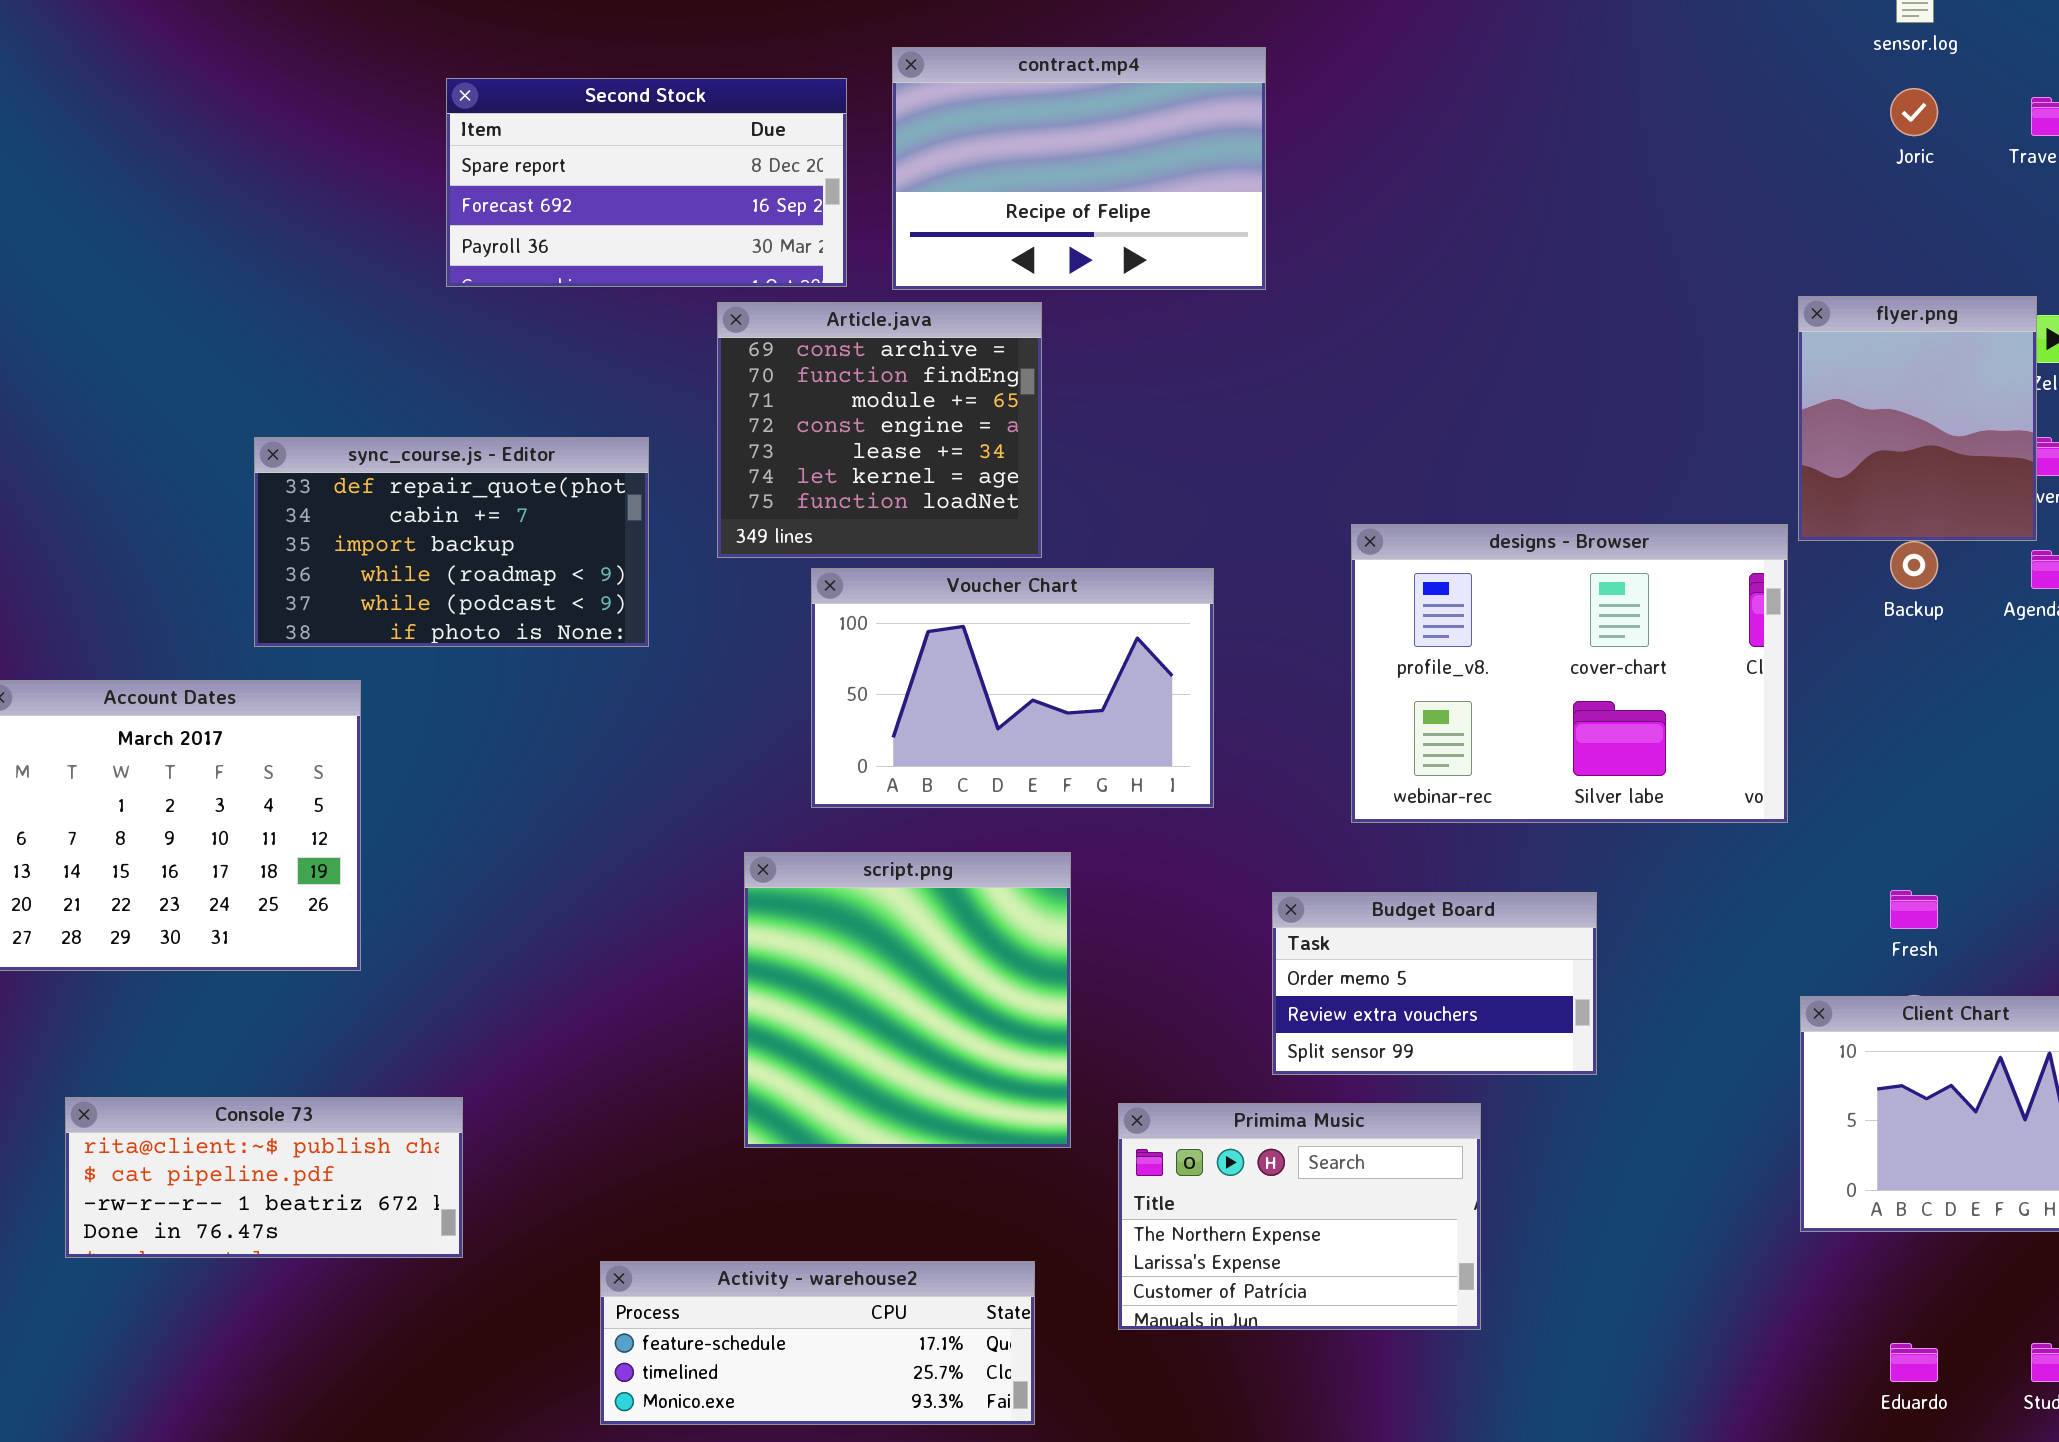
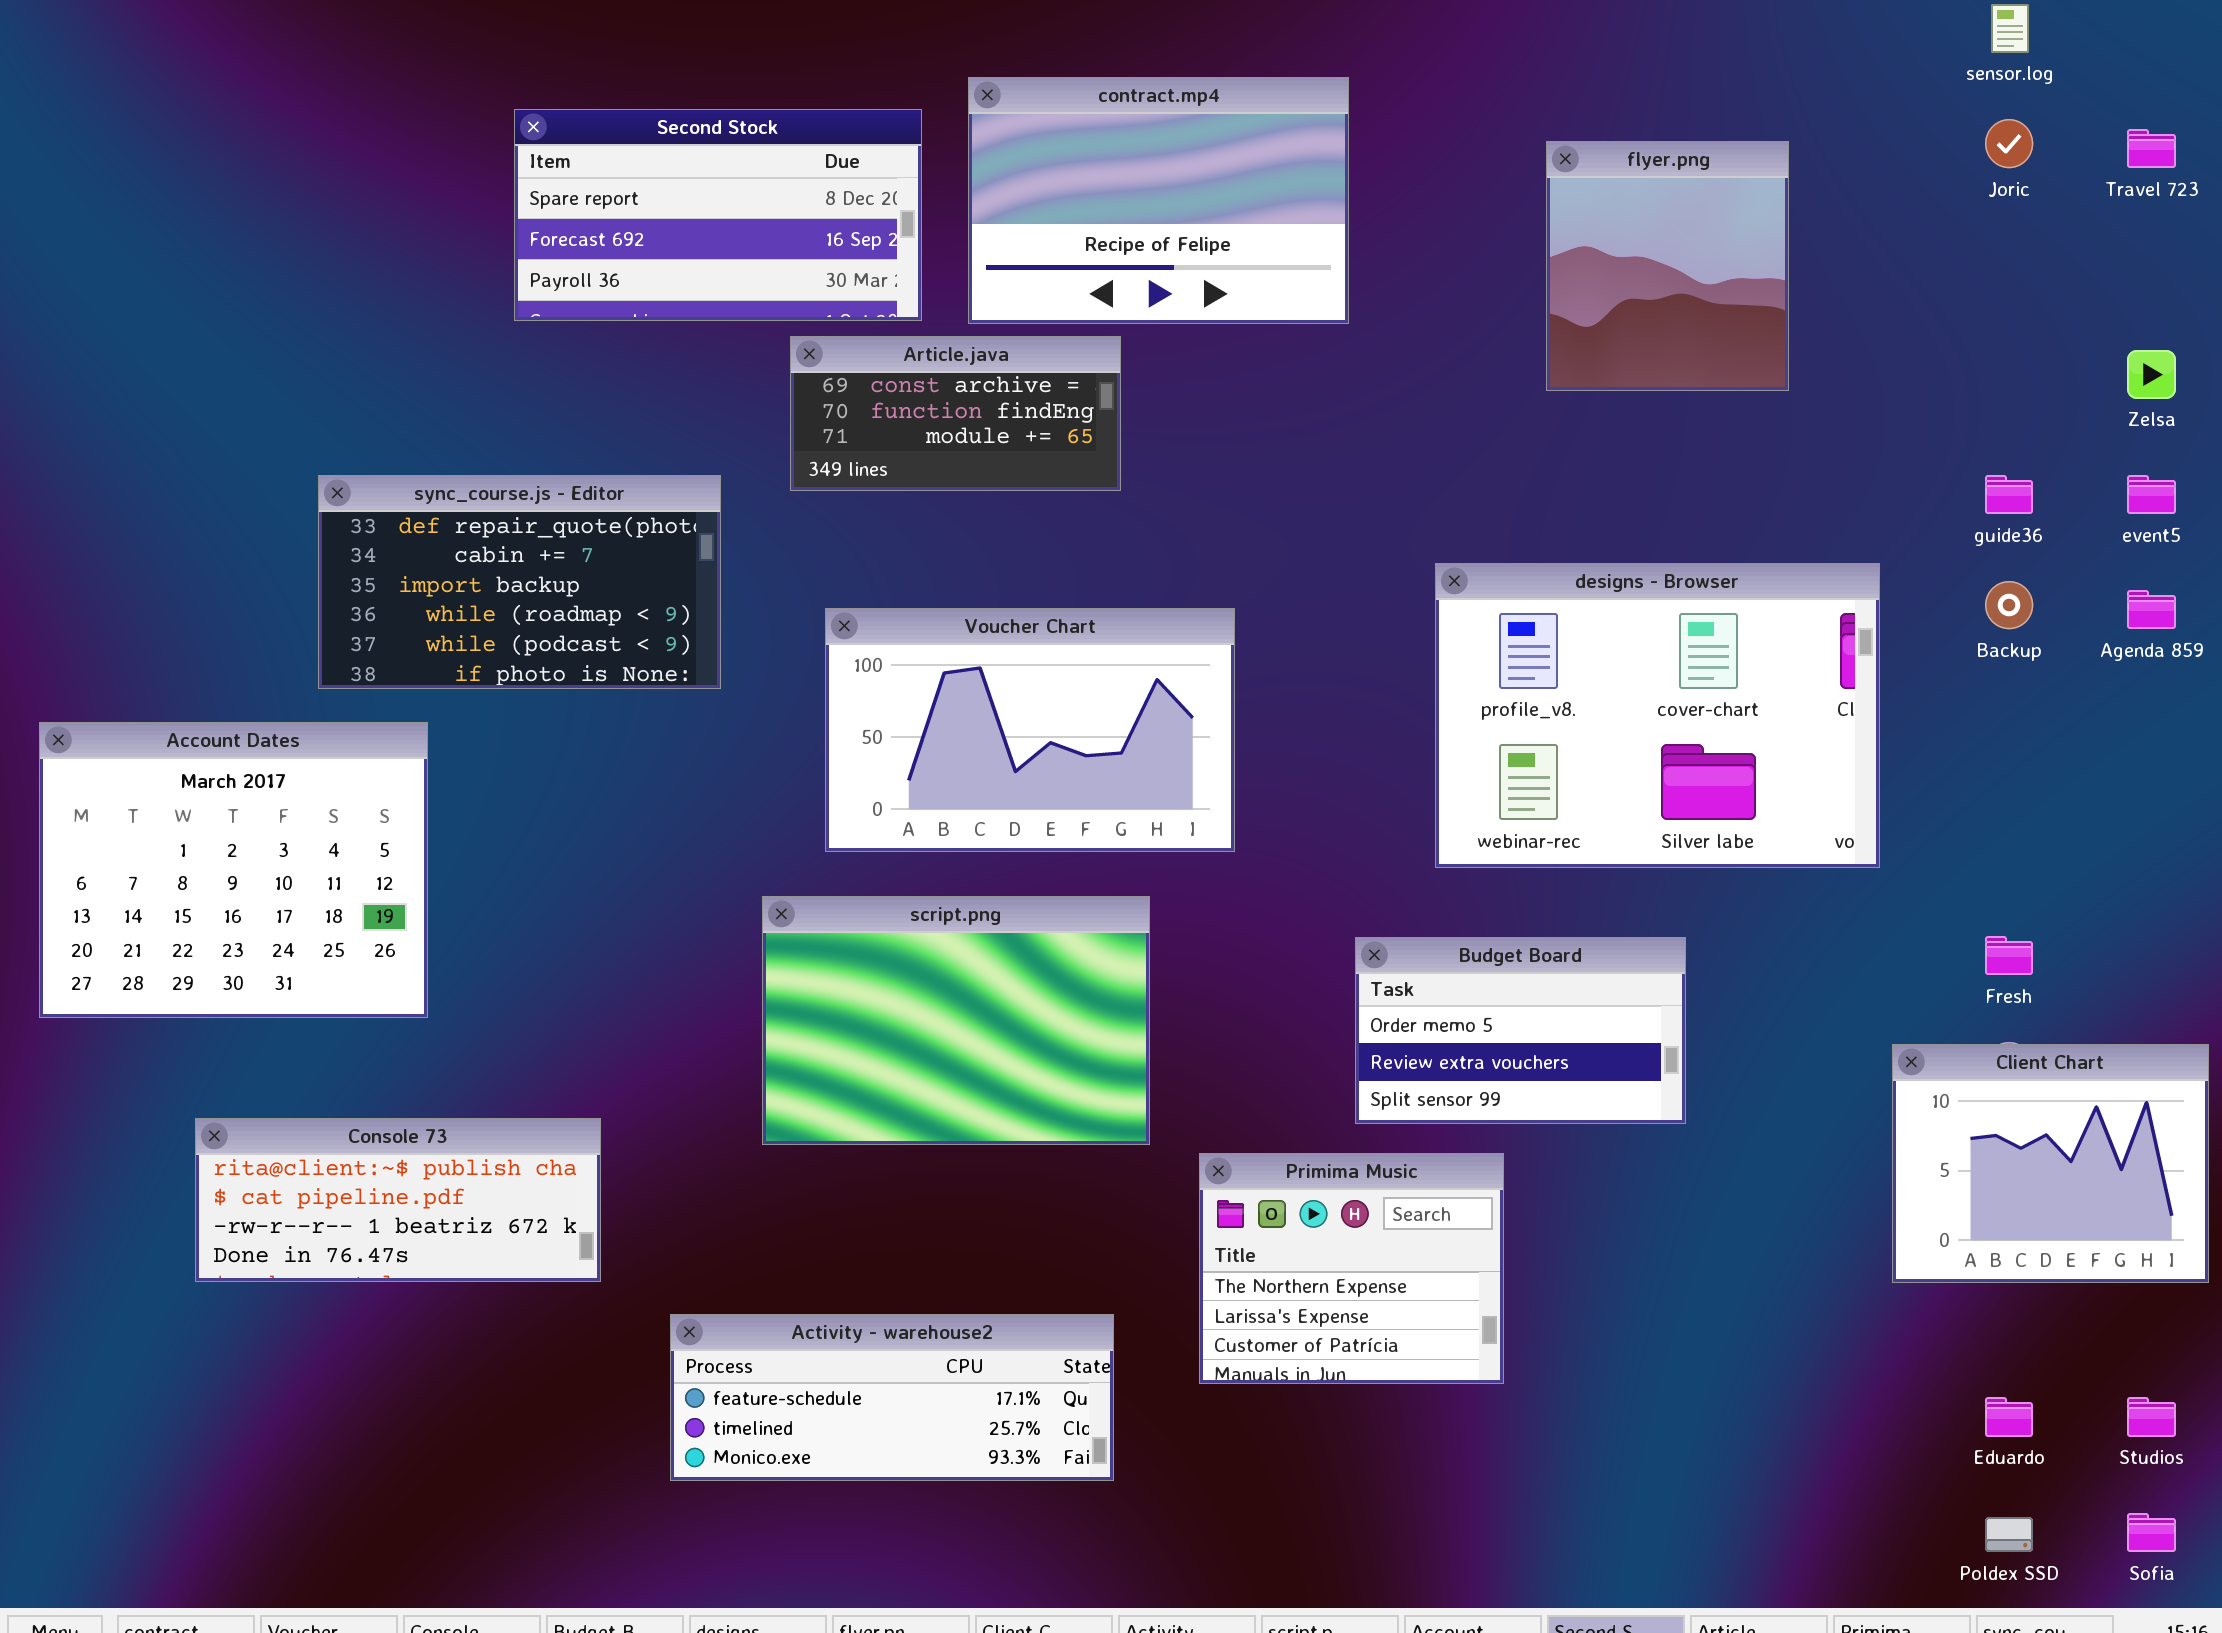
flyer.png: [1798,296,2037,541] -> [1546,141,1789,391], moved
Article.java: [717,302,1042,558] -> [790,336,1121,491], resized
Voucher Chart: [811,568,1214,808] -> [825,608,1235,852], moved
script.png: [744,852,1071,1148] -> [762,896,1150,1145], resized
Console 73: [65,1097,463,1258] -> [195,1118,601,1282], moved
Primima Music: [1118,1103,1481,1330] -> [1199,1153,1504,1384], resized

